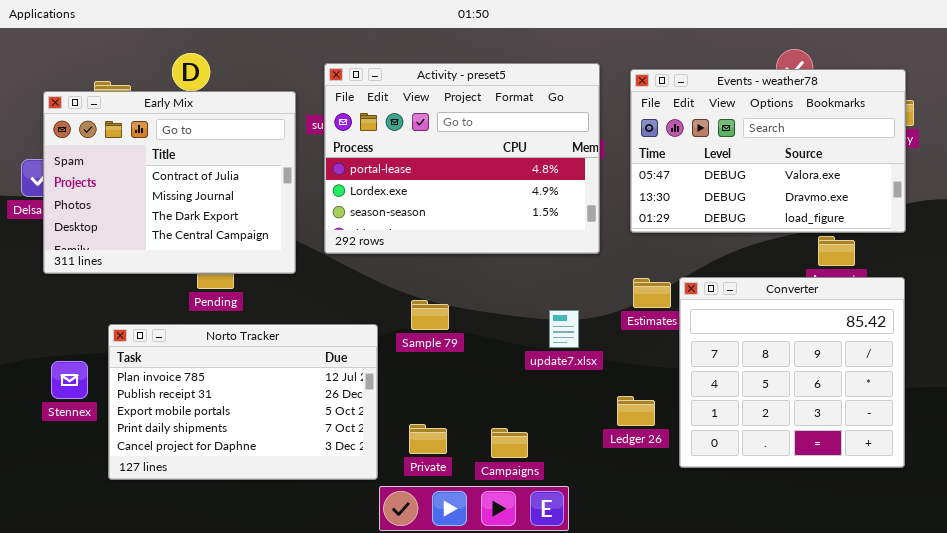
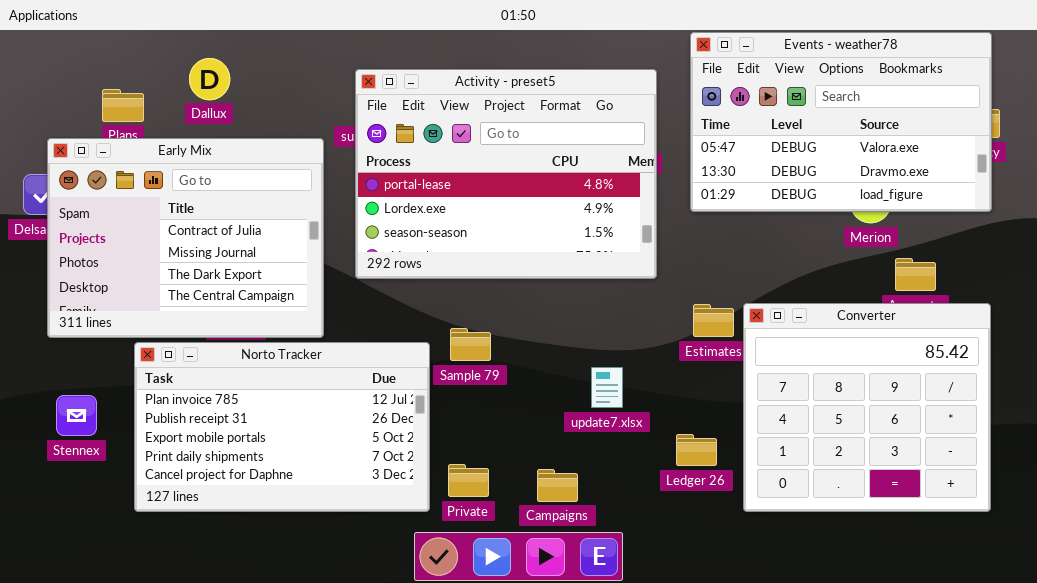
Events - weather78: [630,69,906,233] -> [690,32,992,212], moved
Early Mix: [43,91,296,274] -> [47,138,324,338], moved
update7.xlsx: [549,310,579,348] -> [591,367,623,408], moved
Norto Tracker: [108,324,378,480] -> [134,342,430,512], moved

